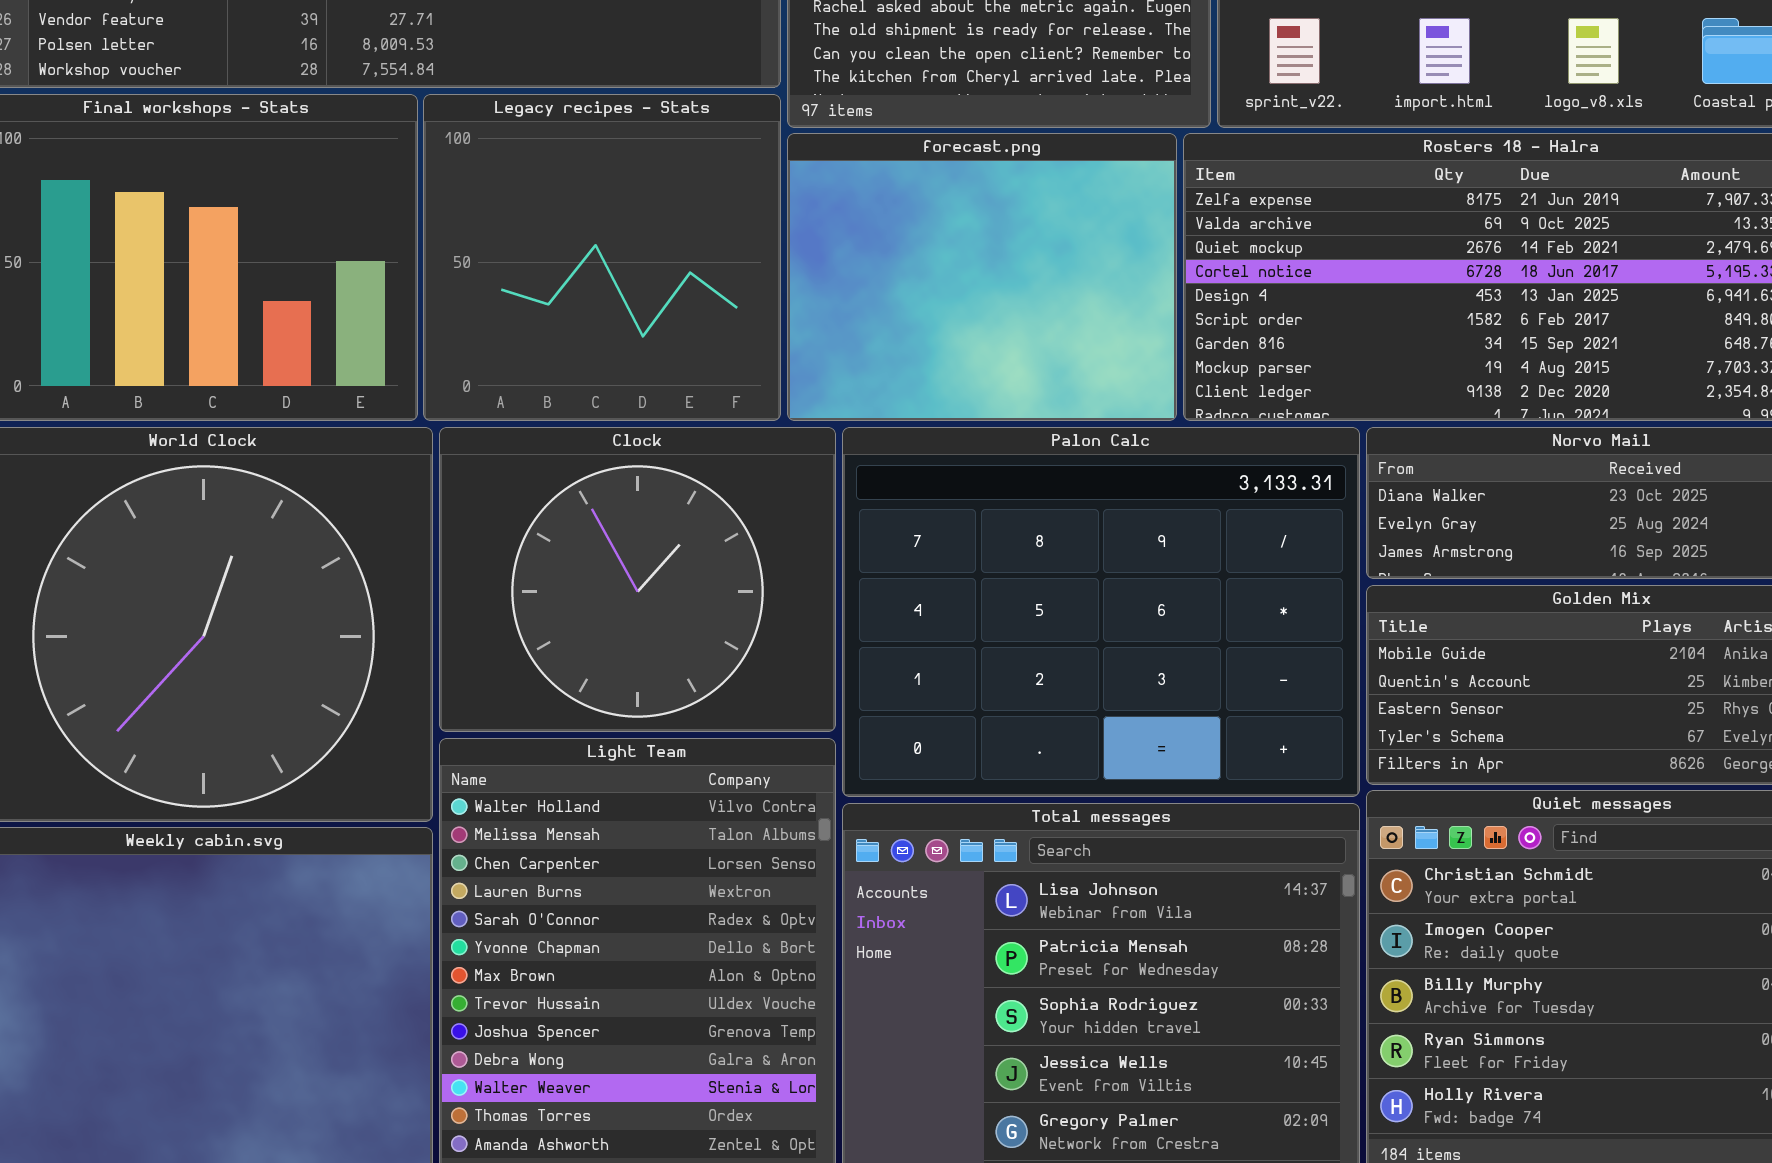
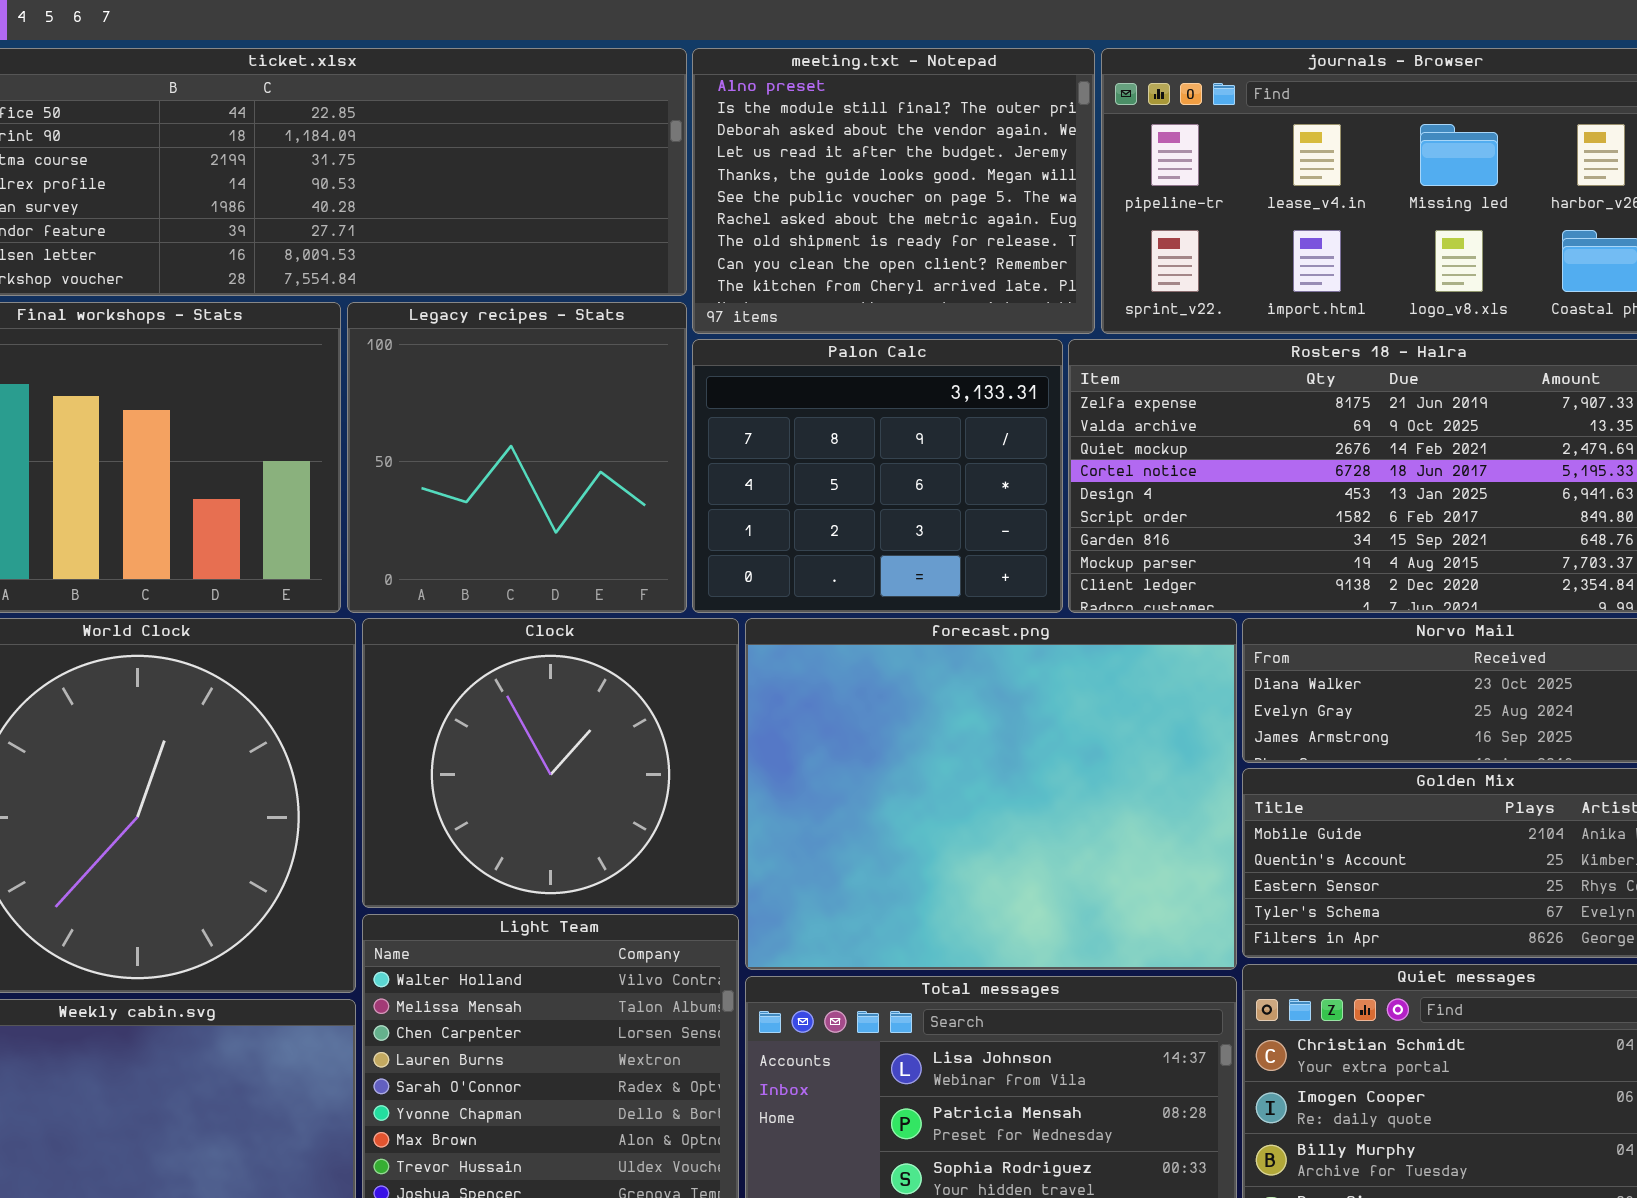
forecast.png: [787,133,1177,421] -> [745,618,1237,970], moved, resized
Palon Calc: [842,427,1360,797] -> [692,339,1063,613], moved, resized

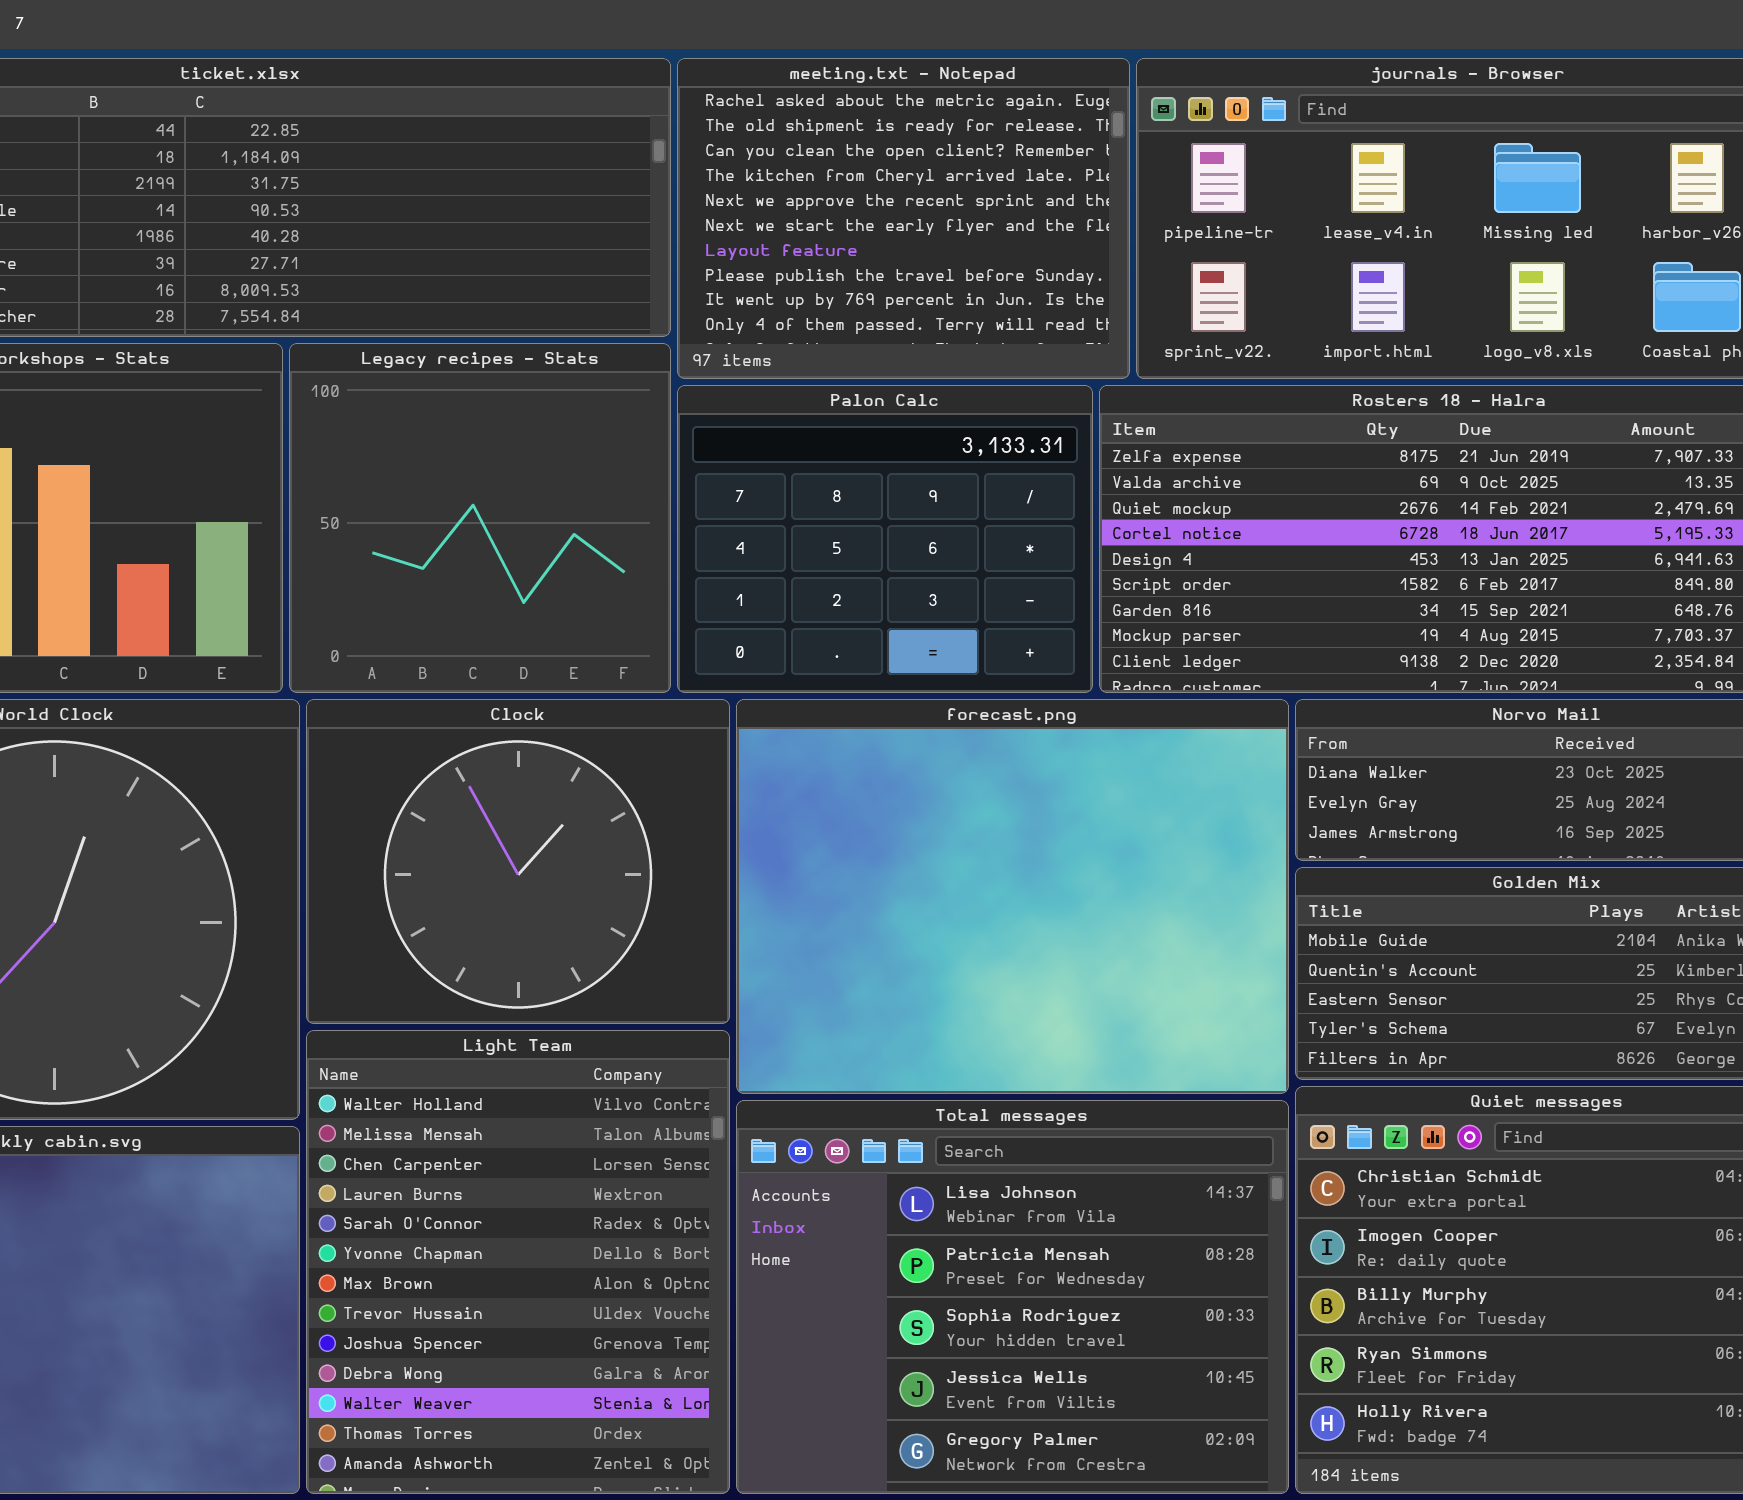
meeting.txt - Notepad: [692,48,1095,334] -> [677,58,1130,379], scrolled down 6 rows

